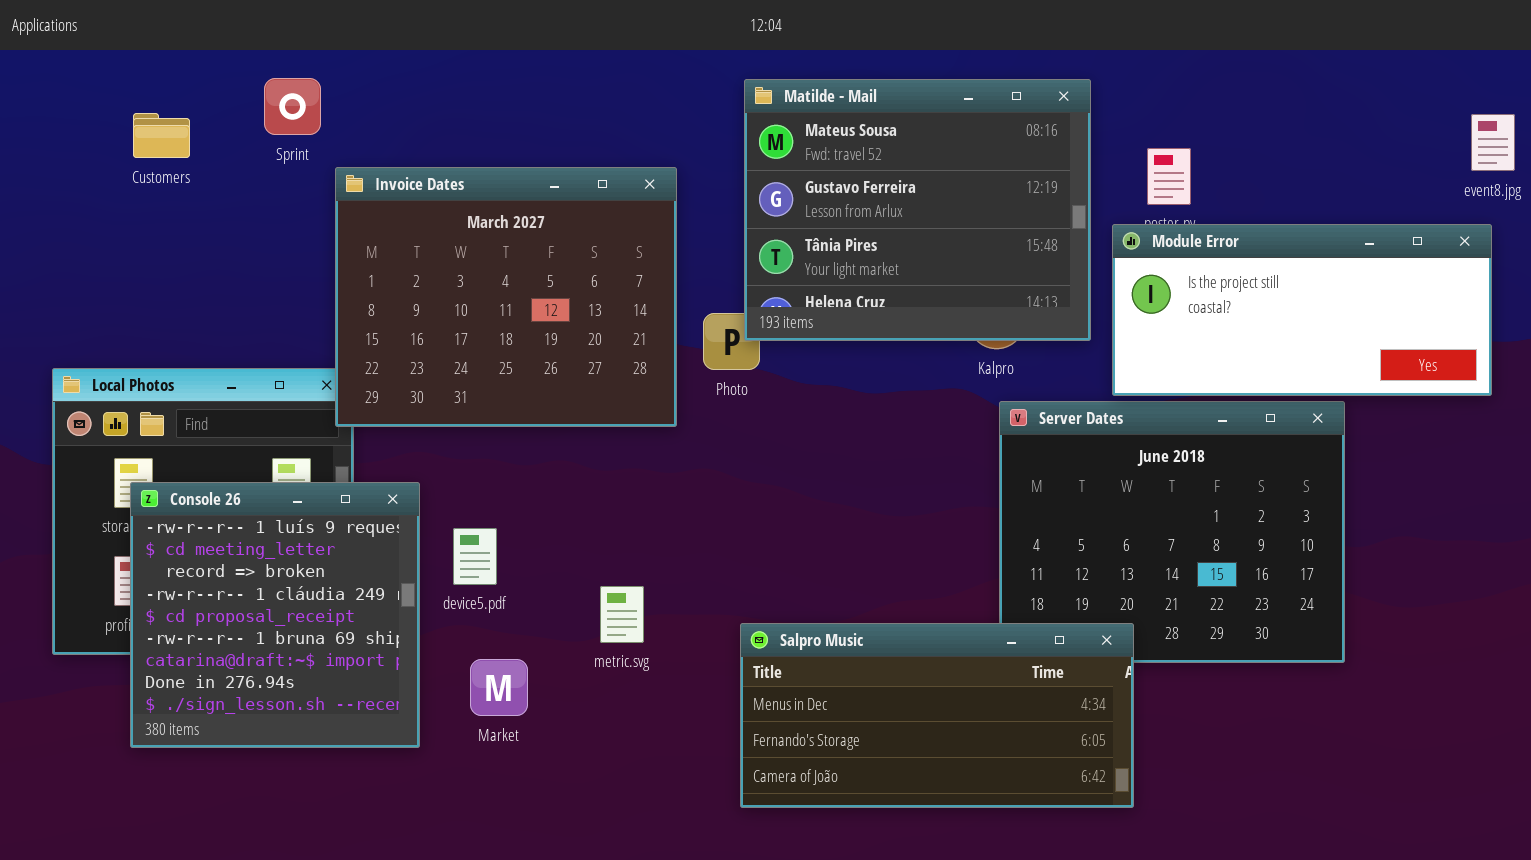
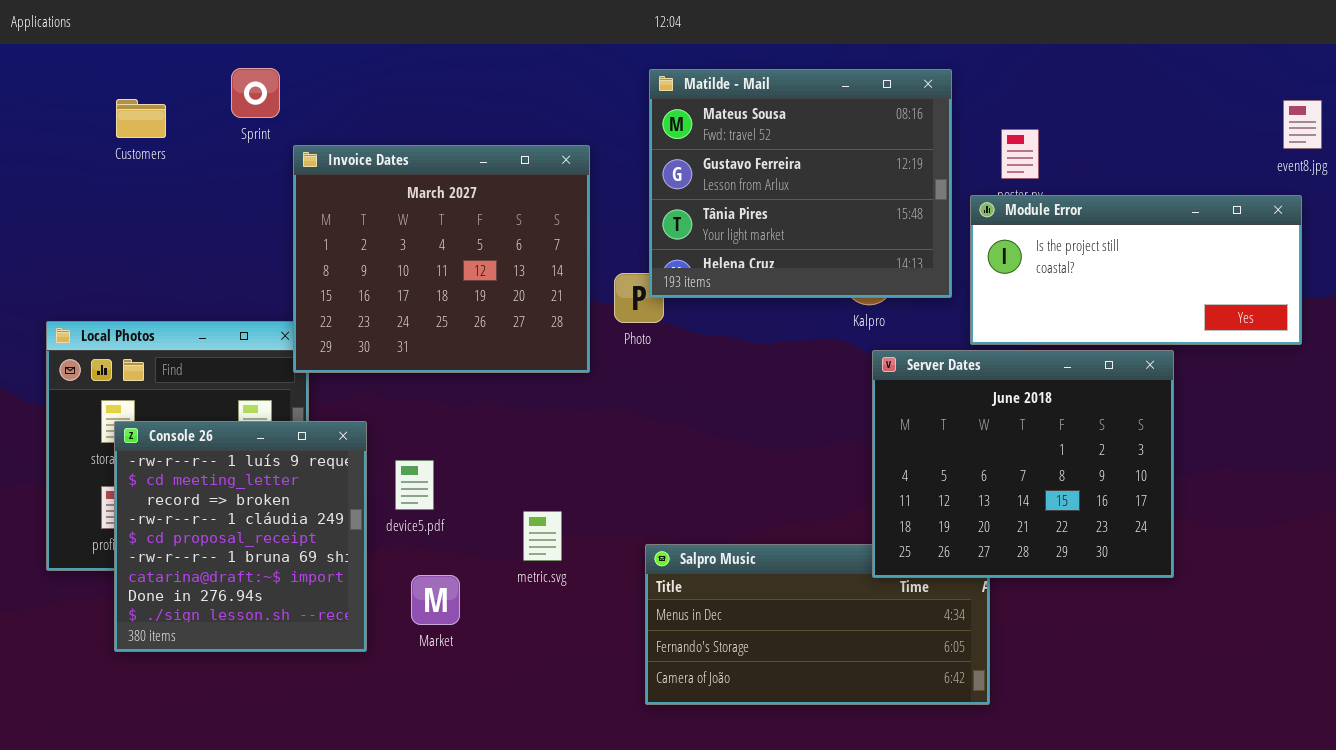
Server Dates: [999,401,1345,663] -> [872,350,1174,578], raised

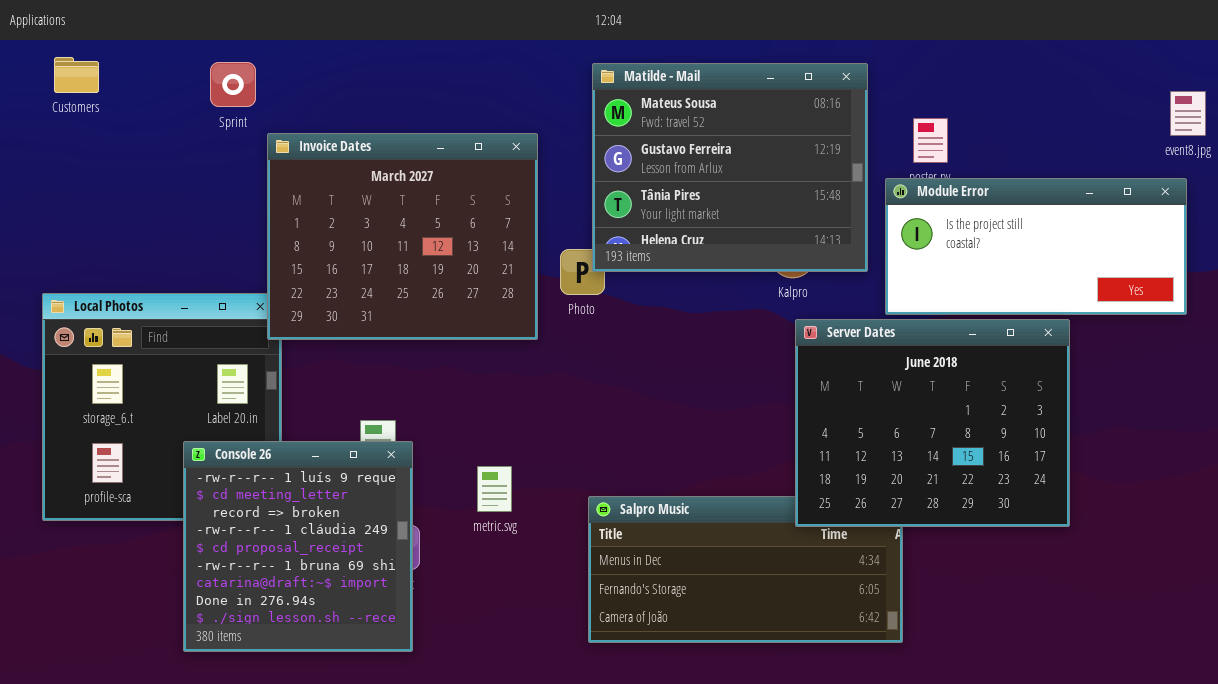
Customers: [116,99,166,138] -> [54,57,99,93], moved
Console 26: [114,421,367,652] -> [183,441,413,652], moved

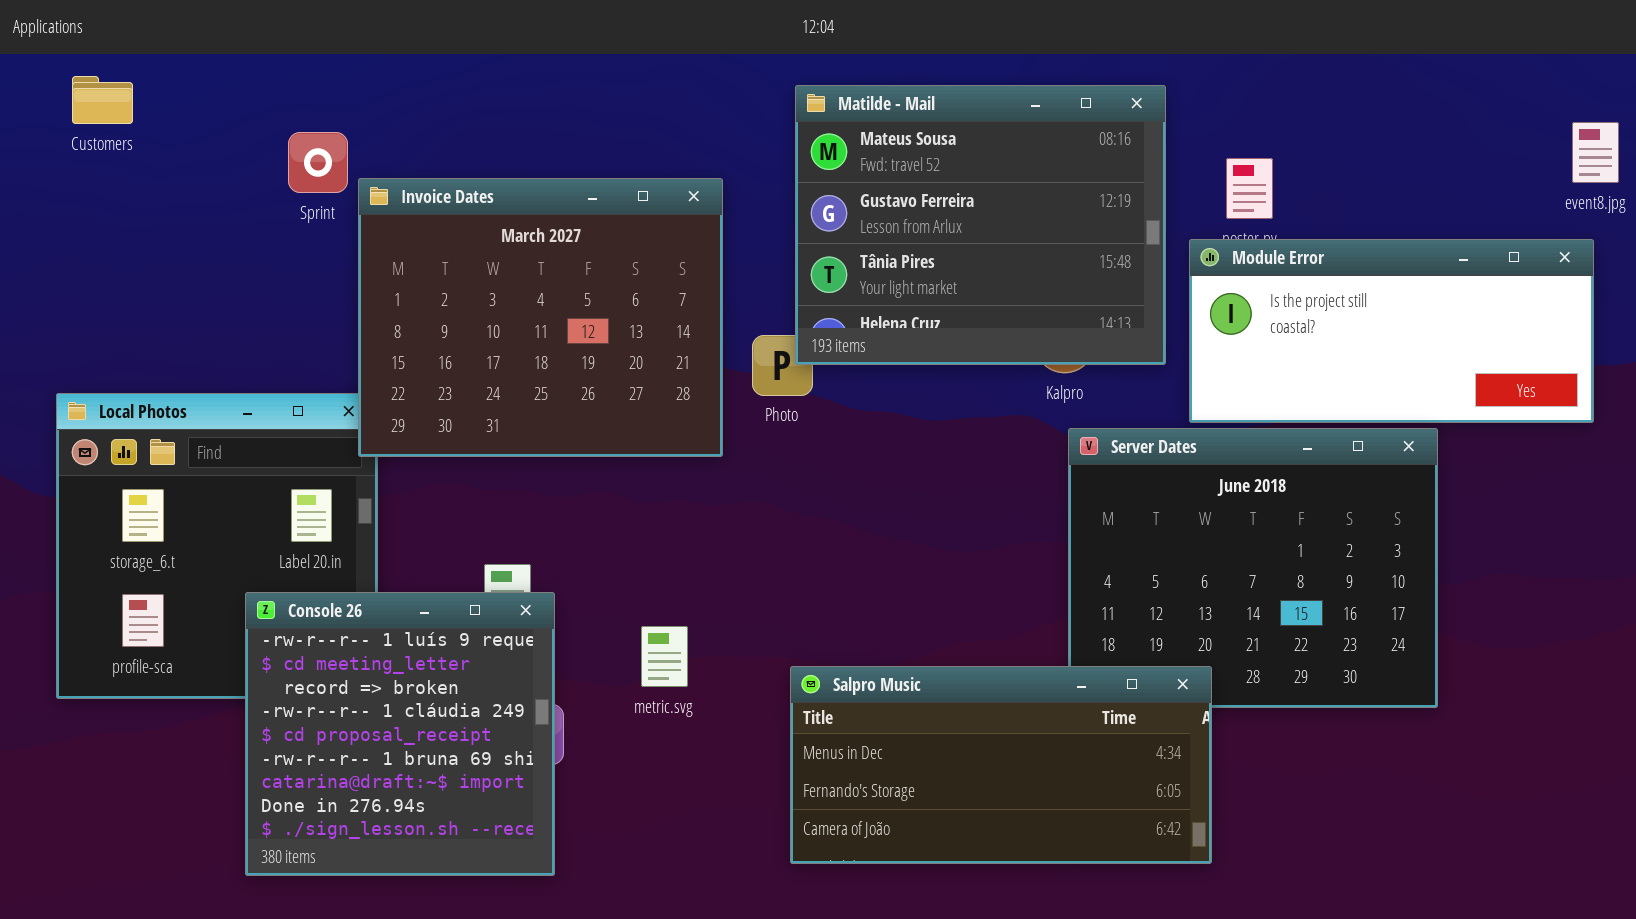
Sprint: [210,62,256,107] -> [288,132,348,193], moved
Salpro Music: [588,496,903,643] -> [790,666,1212,864], raised

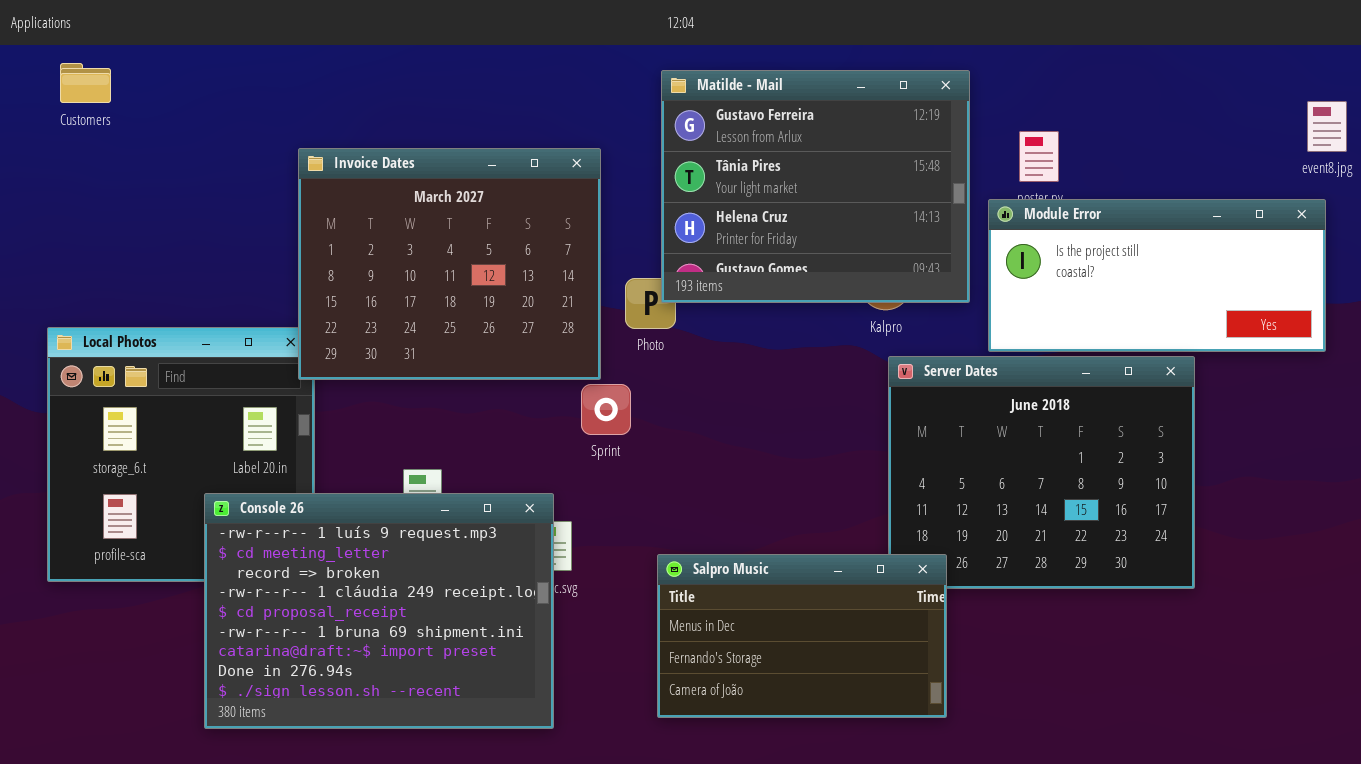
Matilde - Mail: [795,85,1166,365] -> [661,70,970,303], scrolled down 1 row
Sprint: [288,132,348,193] -> [581,384,631,435], moved
Console 26: [245,592,555,876] -> [204,493,554,729], resized
Salpro Music: [790,666,1212,864] -> [657,554,947,718], resized

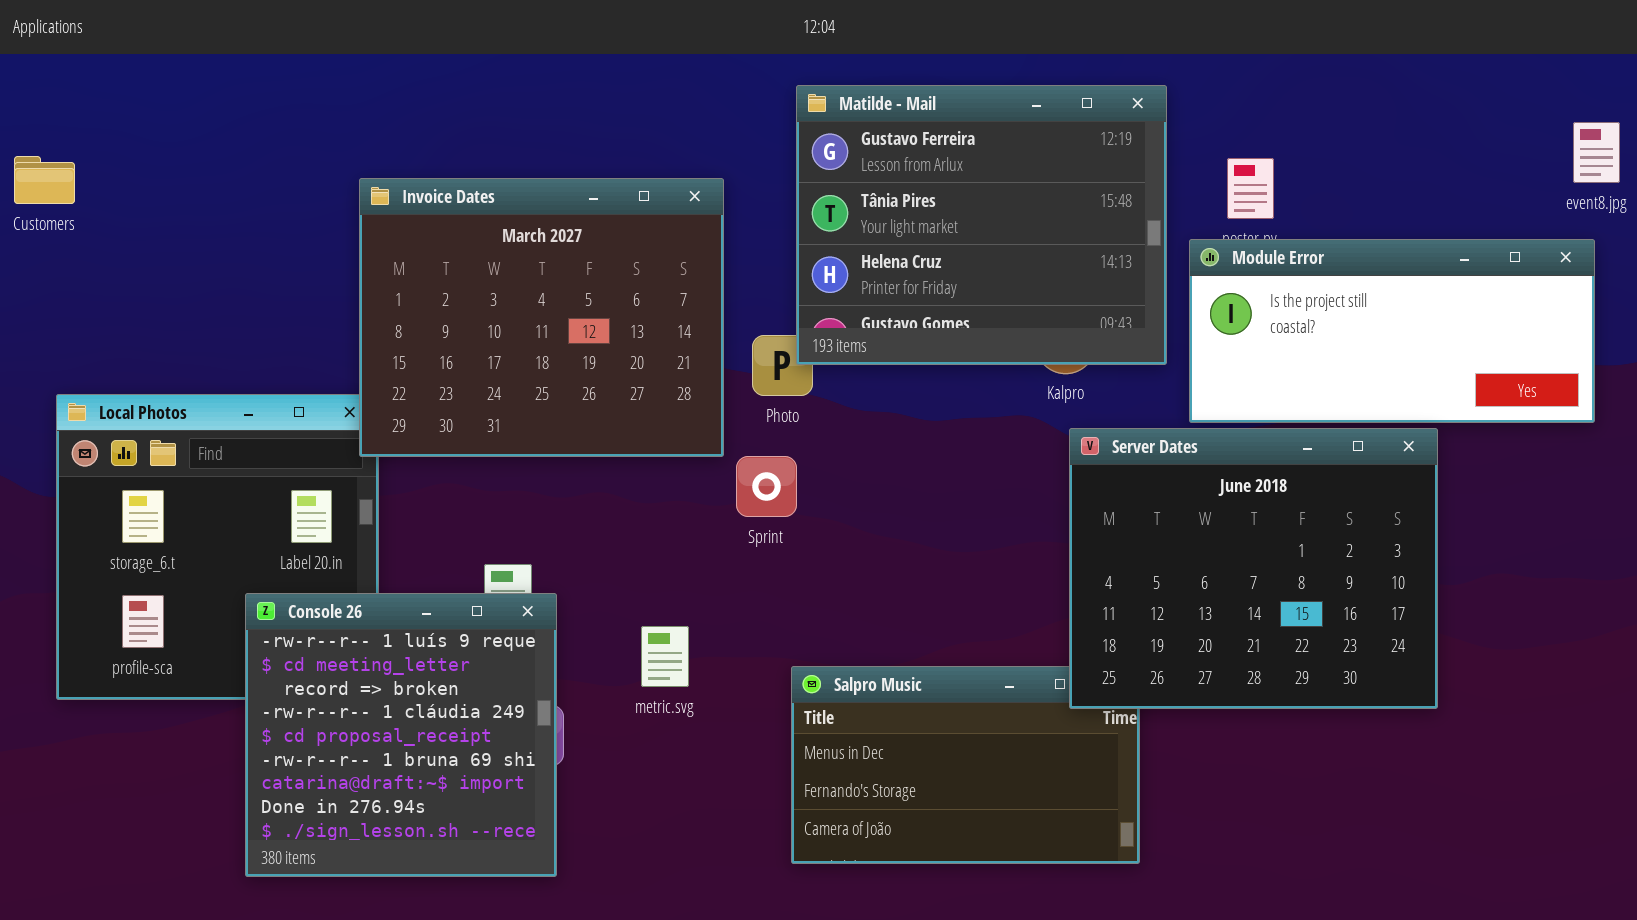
Customers: [60,63,111,103] -> [14,156,75,204], moved
Server Dates: [888,356,1195,589] -> [1069,428,1438,709], raised
Sprint: [581,384,631,435] -> [736,456,797,517], moved
Console 26: [204,493,554,729] -> [245,593,557,877], resized

